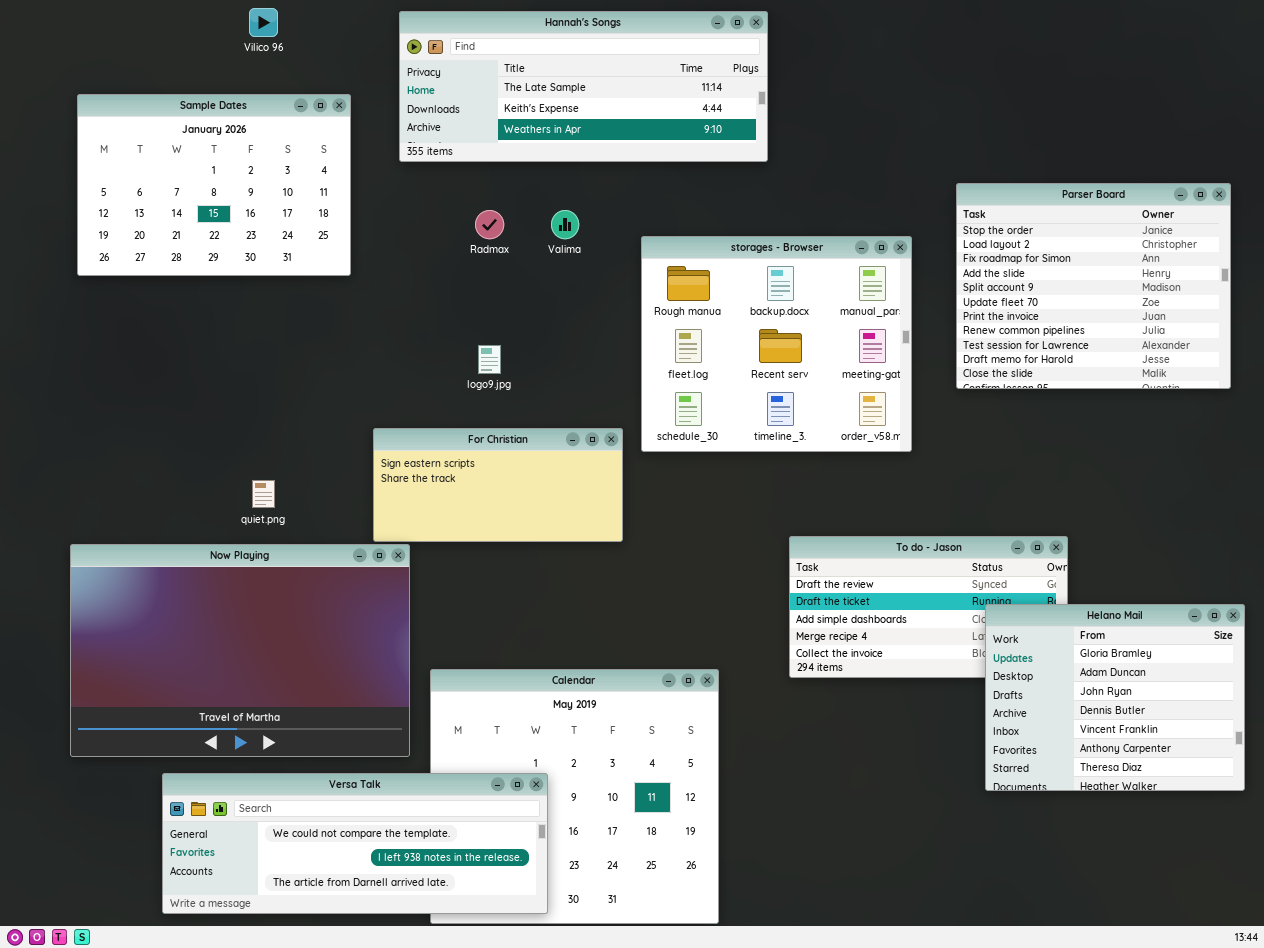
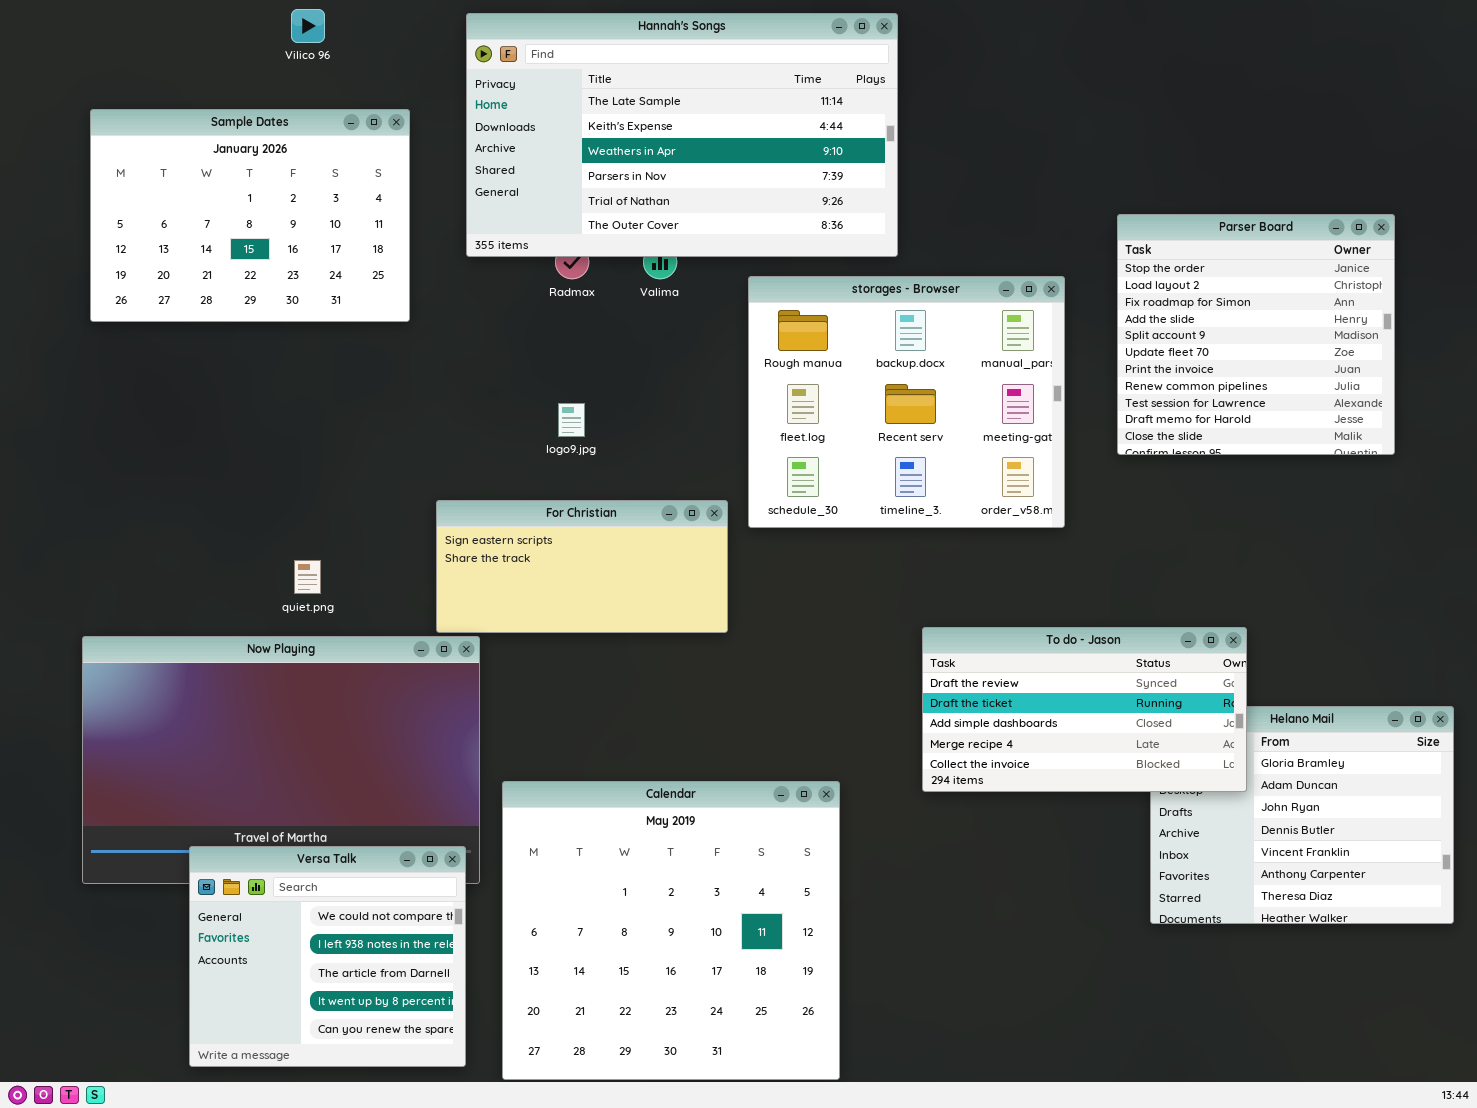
Hannah's Songs: [399,11,768,162] -> [466,13,898,257], resized
Parser Board: [956,183,1231,389] -> [1117,214,1395,455], resized
To do - Jason: [789,536,1068,678] -> [922,627,1247,792], raised
Versa Talk: [162,773,548,914] -> [189,846,466,1067], resized

